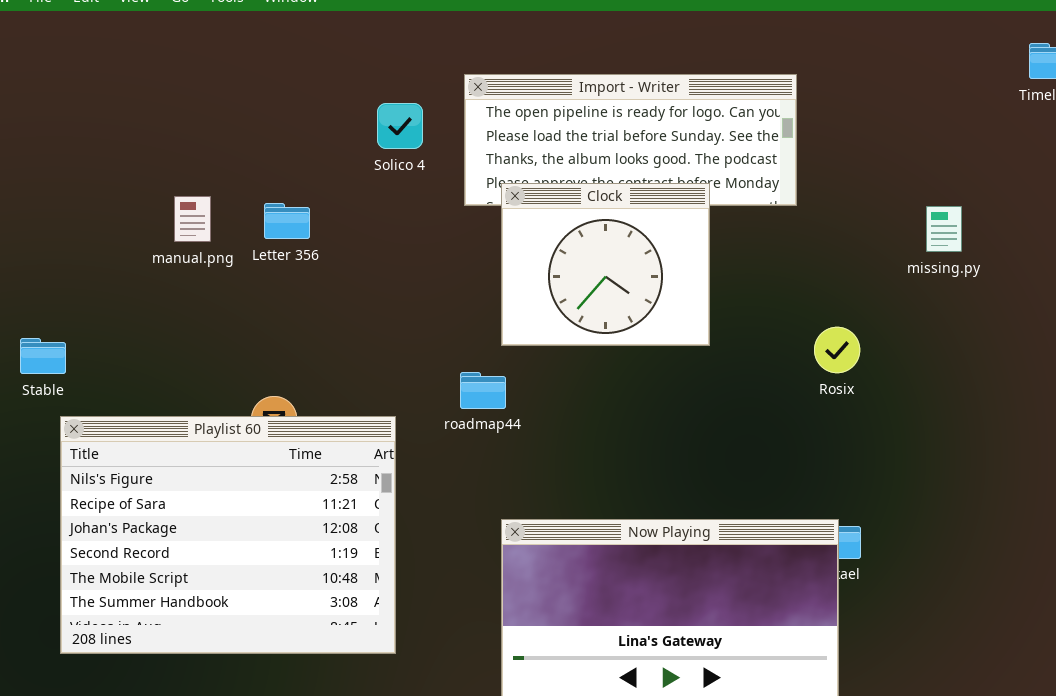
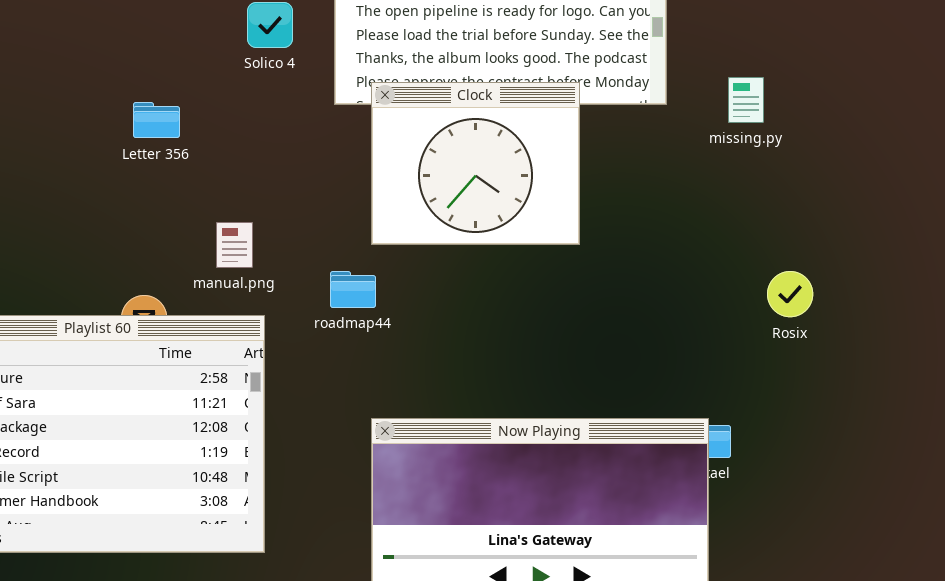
manual.png: [174,196,211,242] -> [216,222,253,268], moved
missing.py: [926,206,962,252] -> [728,77,764,123], moved
Rosix: [814,327,860,373] -> [767,271,813,317], moved

